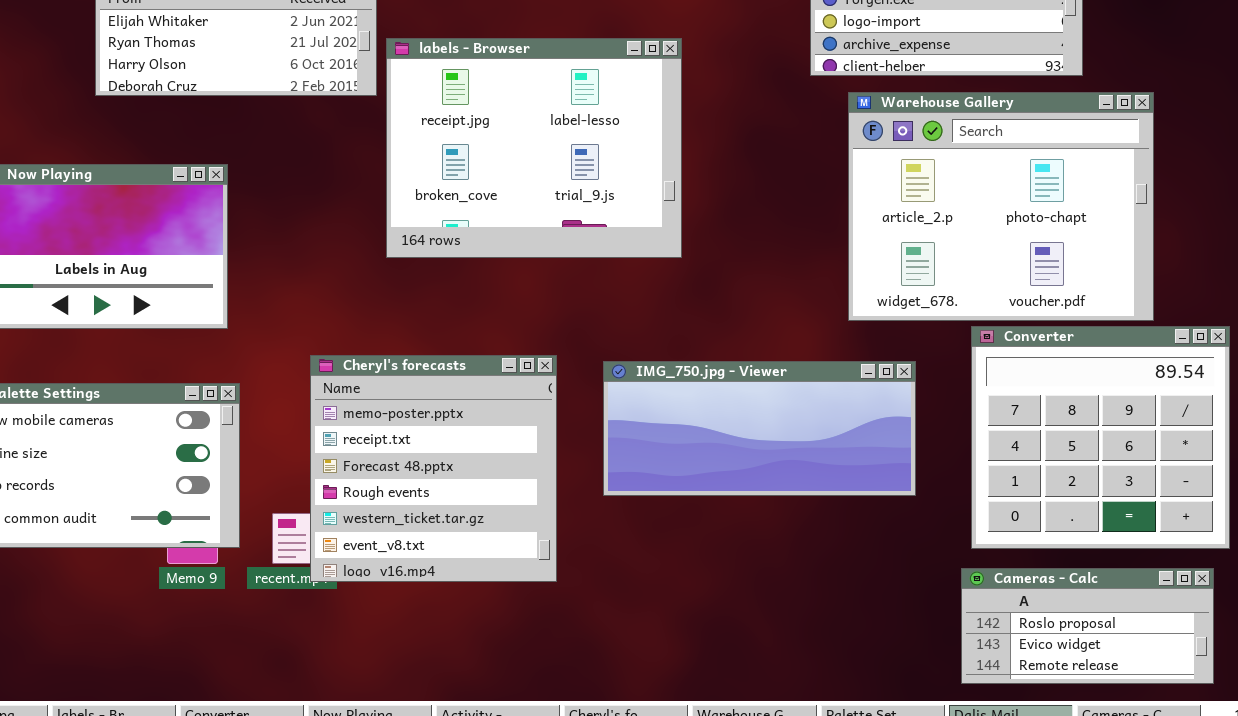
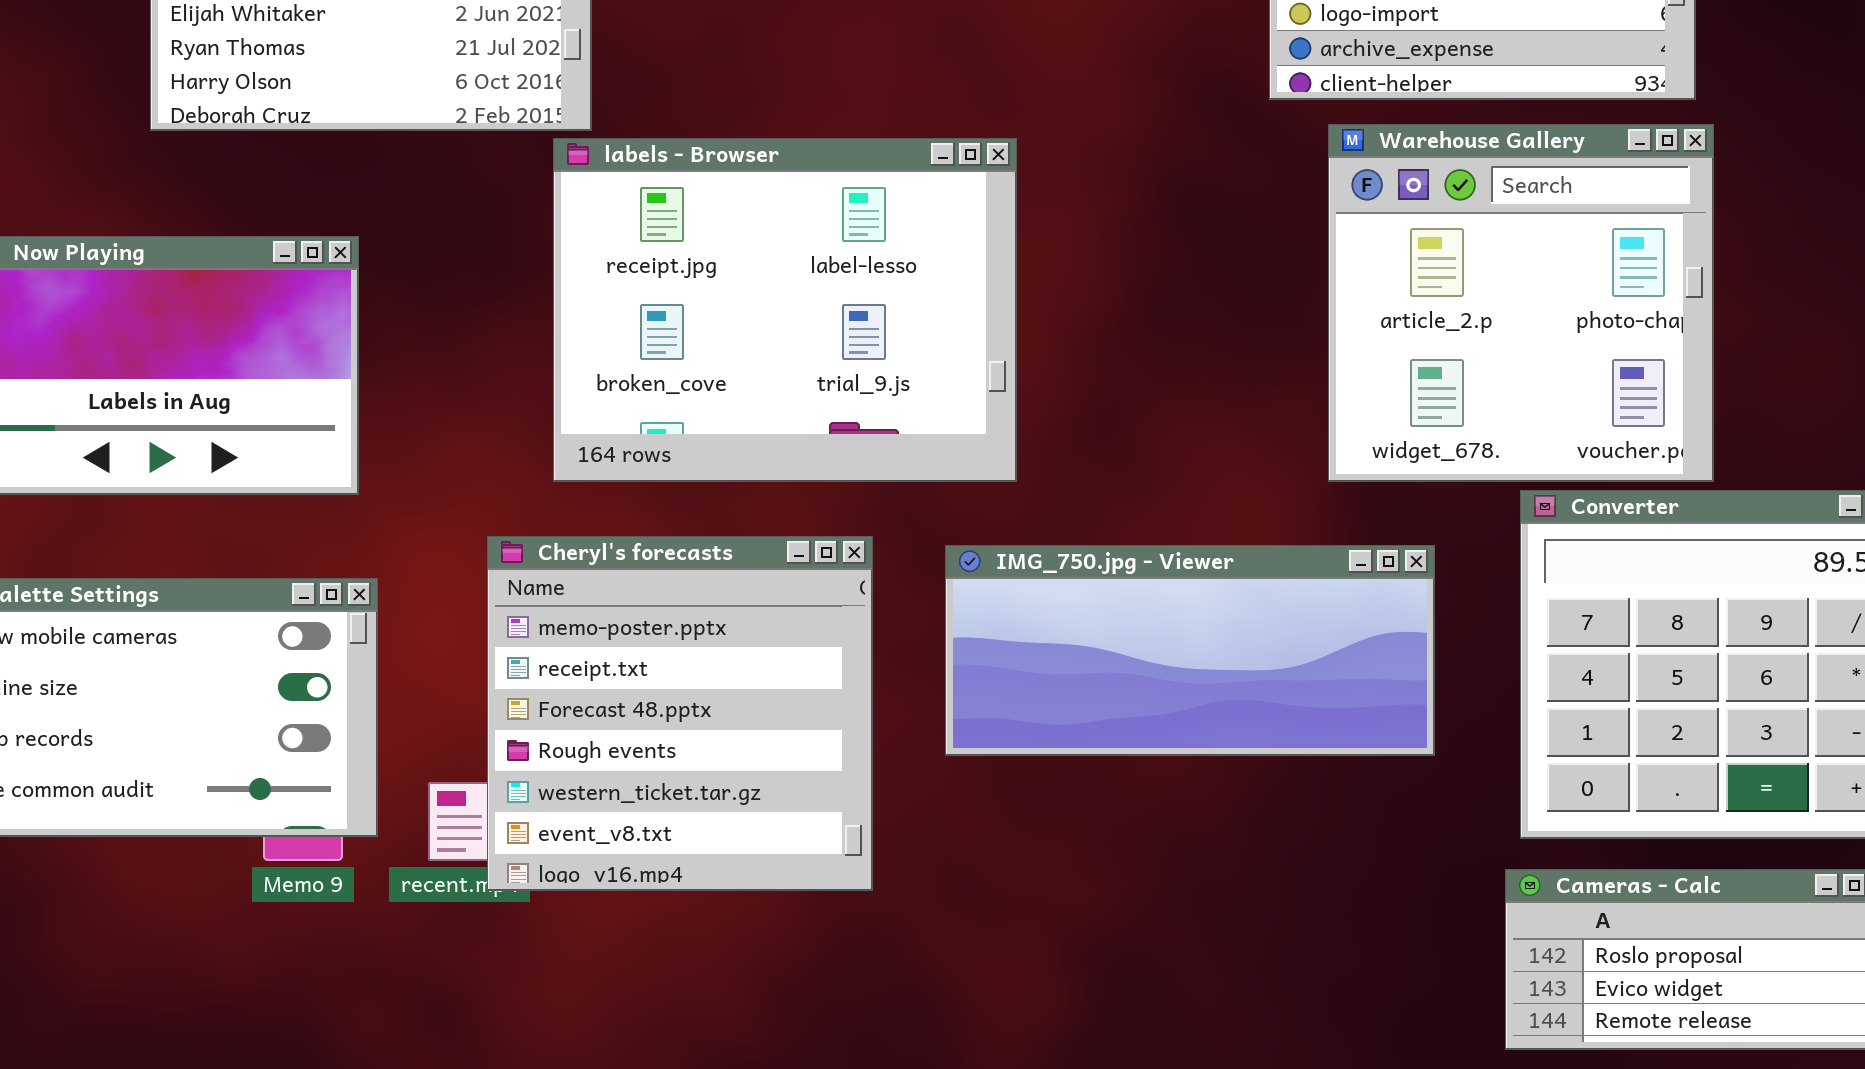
labels - Browser: [386,38,682,258] -> [553,138,1017,482], moved
Warehouse Gallery: [848,92,1154,321] -> [1328,124,1714,482], resized

